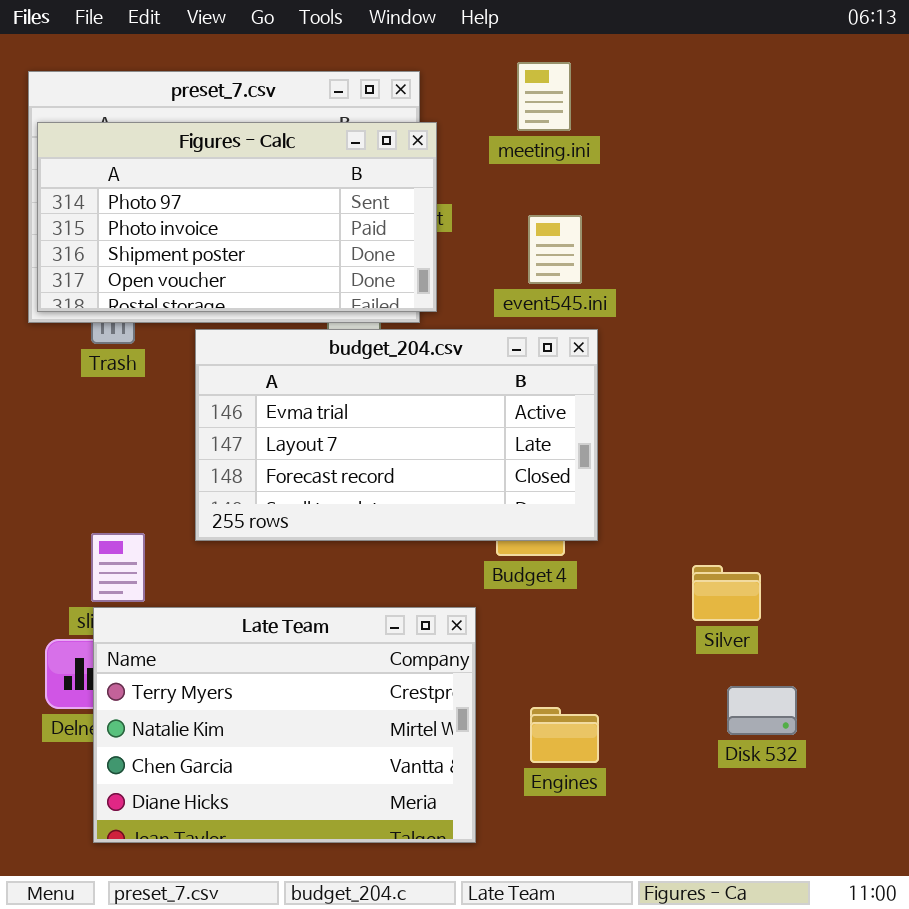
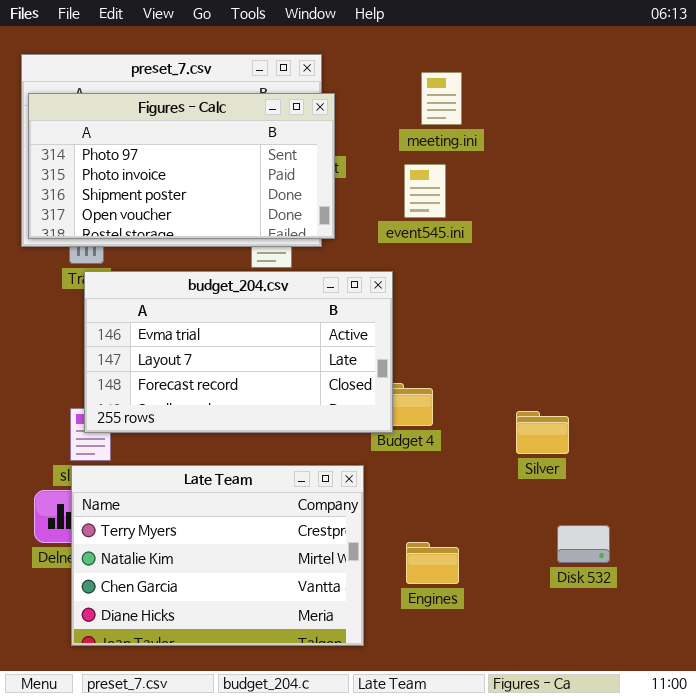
meeting.ini: [517,62,571,131] -> [421,72,462,125], moved
budget_204.csv: [195,329,598,541] -> [84,271,393,433], moved
Silver: [692,565,761,621] -> [516,411,569,454], moved

